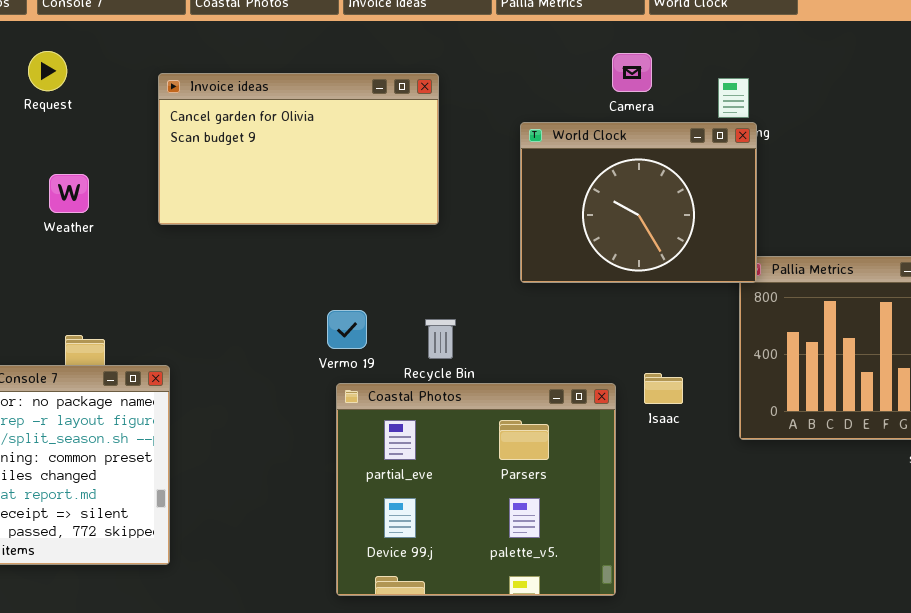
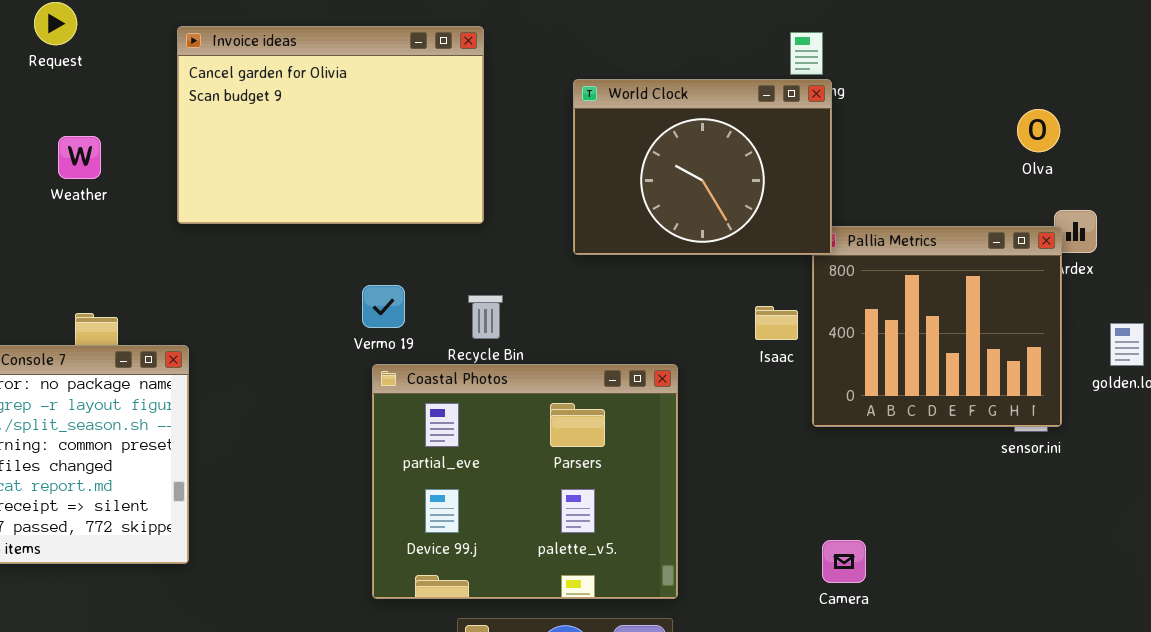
Camera: [612,53,652,92] -> [822,540,866,583], moved
Invoice ideas: [158,73,439,225] -> [177,26,484,224], resized
Isaac: [644,373,683,404] -> [755,306,798,340], moved

